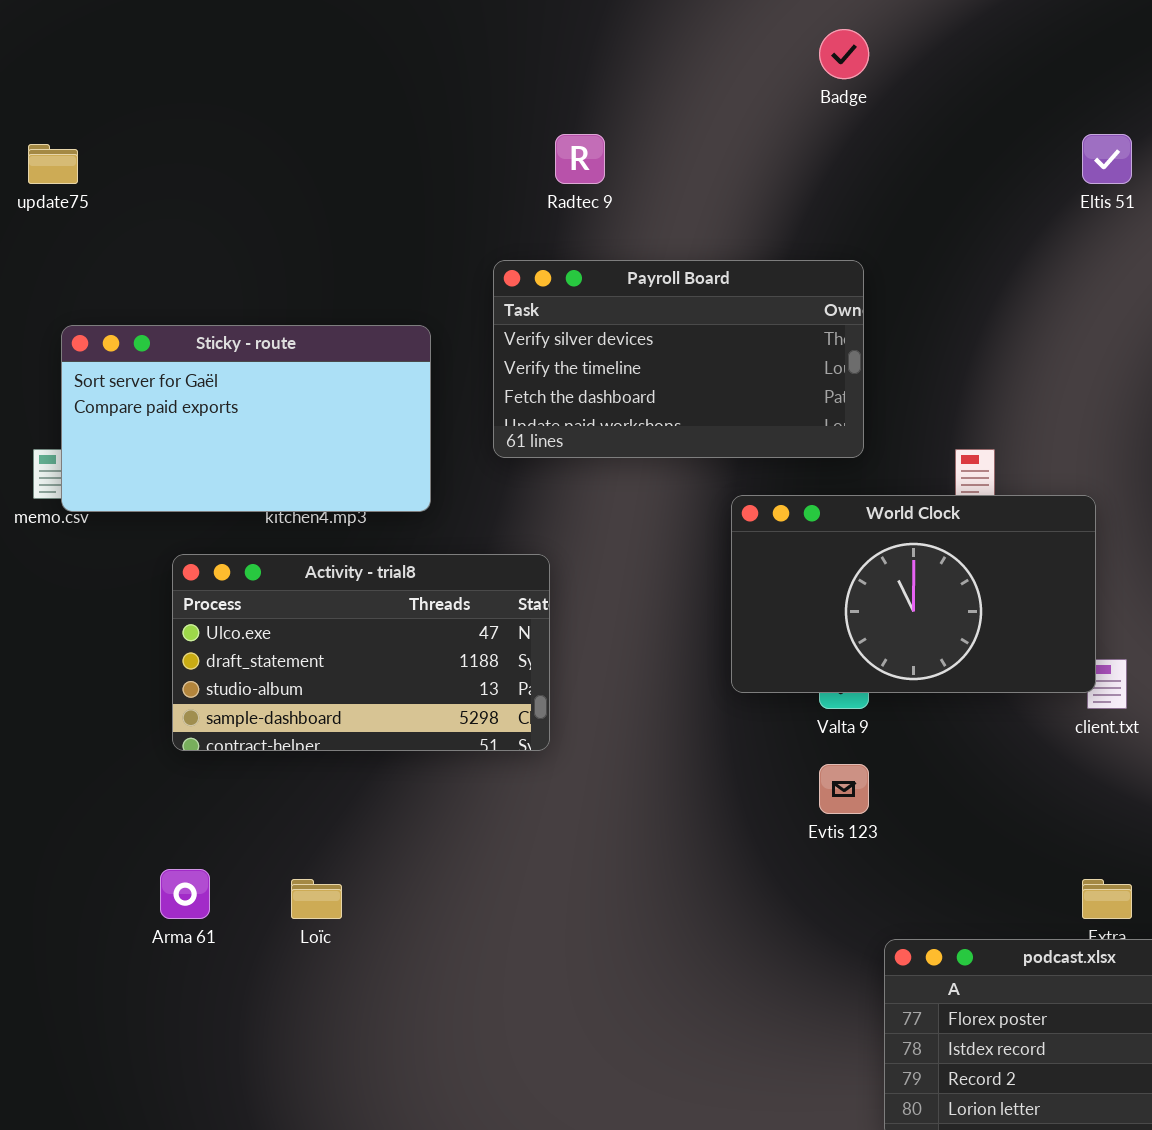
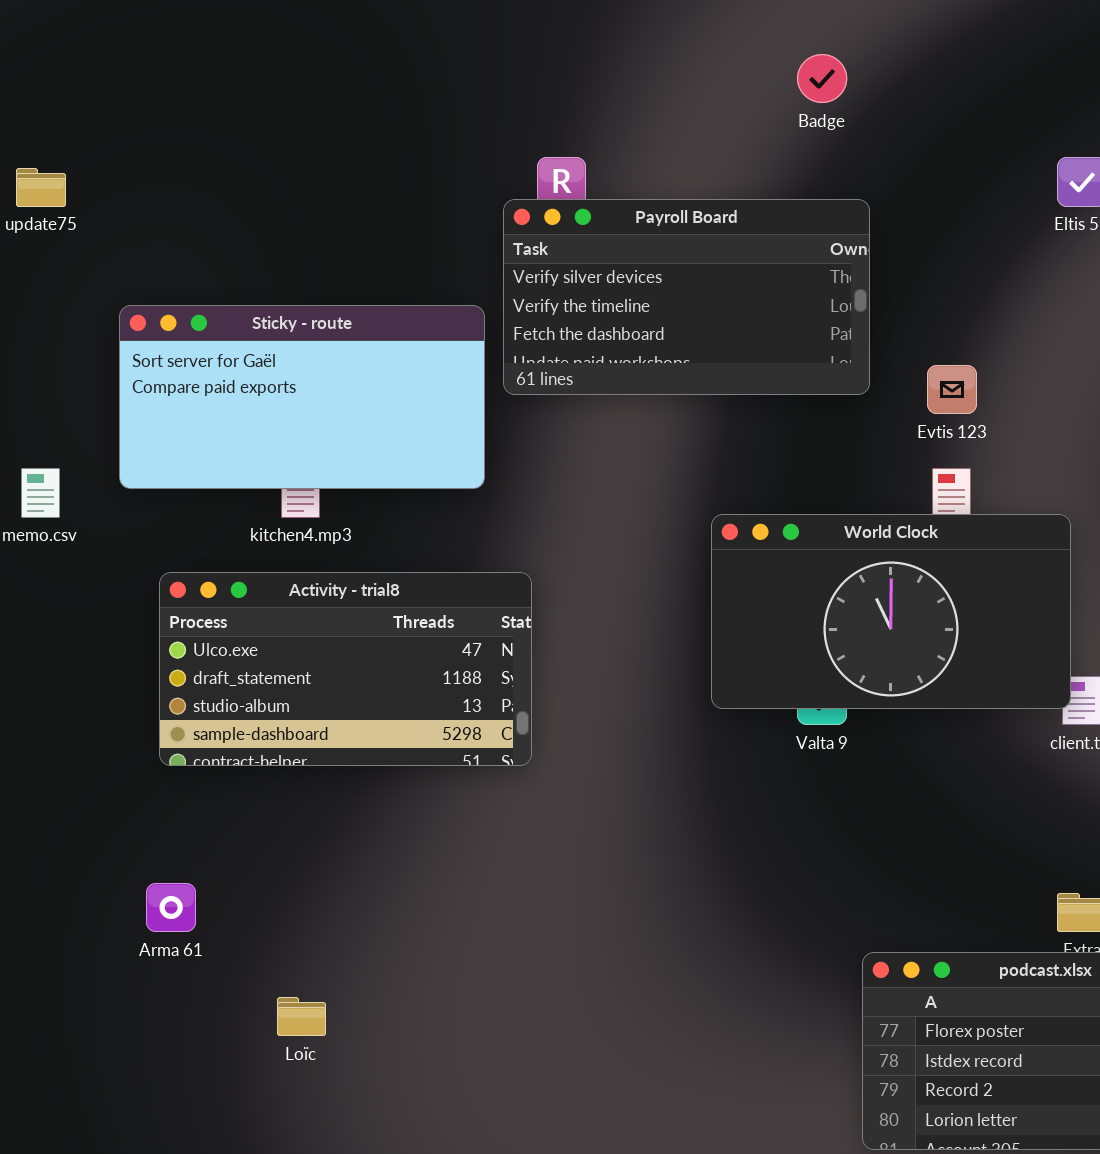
Payroll Board: [493,260,864,458] -> [503,199,870,395], moved
Sticky - route: [61,325,431,512] -> [119,305,485,489], moved
Evtis 123: [819,764,869,814] -> [927,365,977,414], moved
Loïc: [291,879,342,919] -> [277,997,326,1036], moved

